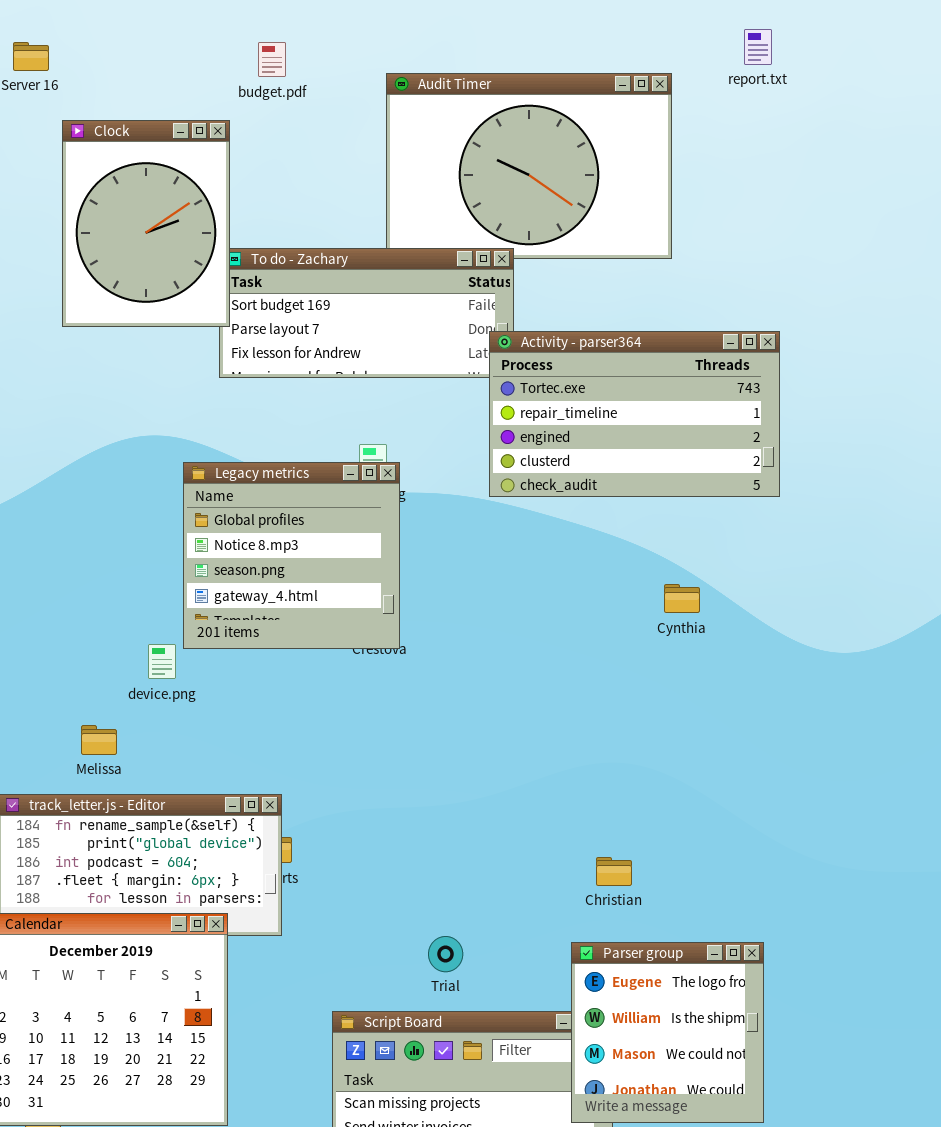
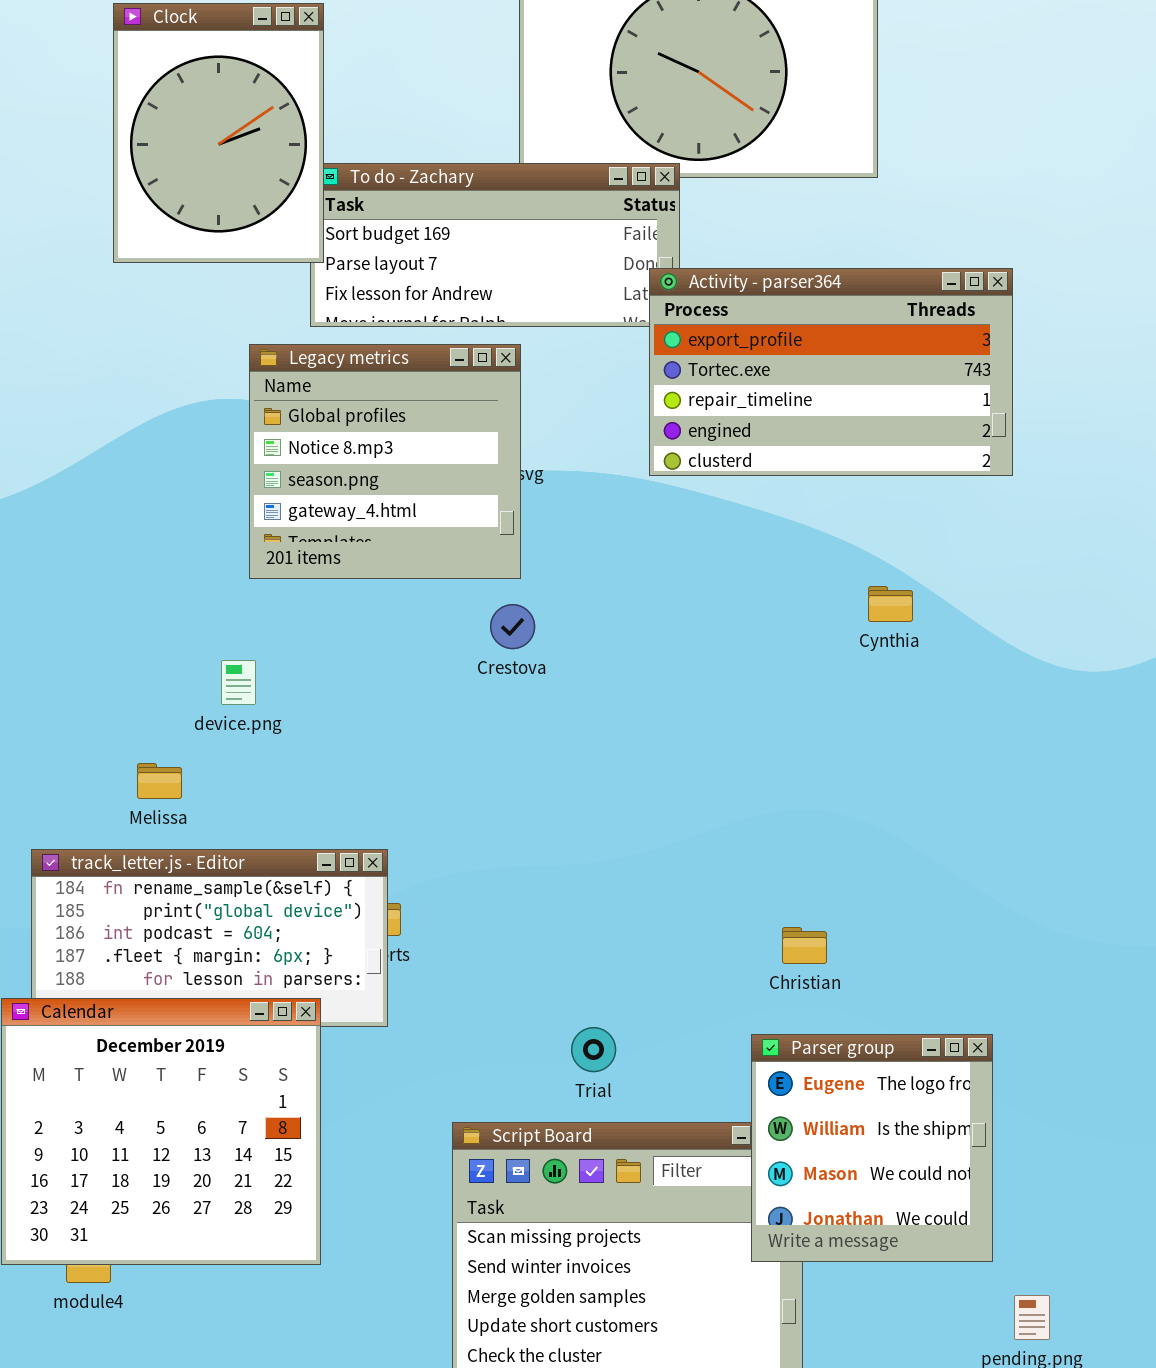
Activity - parser364: [489,331,780,497] -> [649,268,1013,476], scrolled up 1 row
Legacy metrics: [183,462,400,649] -> [249,344,521,579], moved

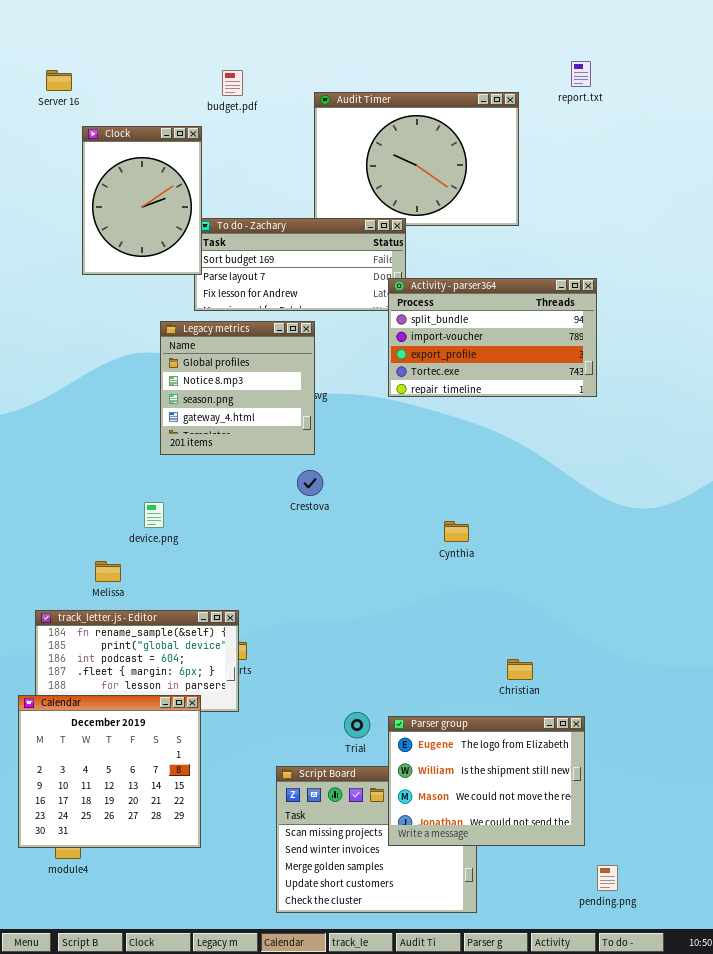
Activity - parser364: [649,268,1013,476] -> [388,278,597,397], scrolled up 2 rows
Cynthia: [868,586,913,622] -> [444,521,469,542], moved
Christian: [782,927,827,964] -> [507,659,533,680], moved
Parser group: [751,1034,993,1262] -> [388,716,585,846], resized

